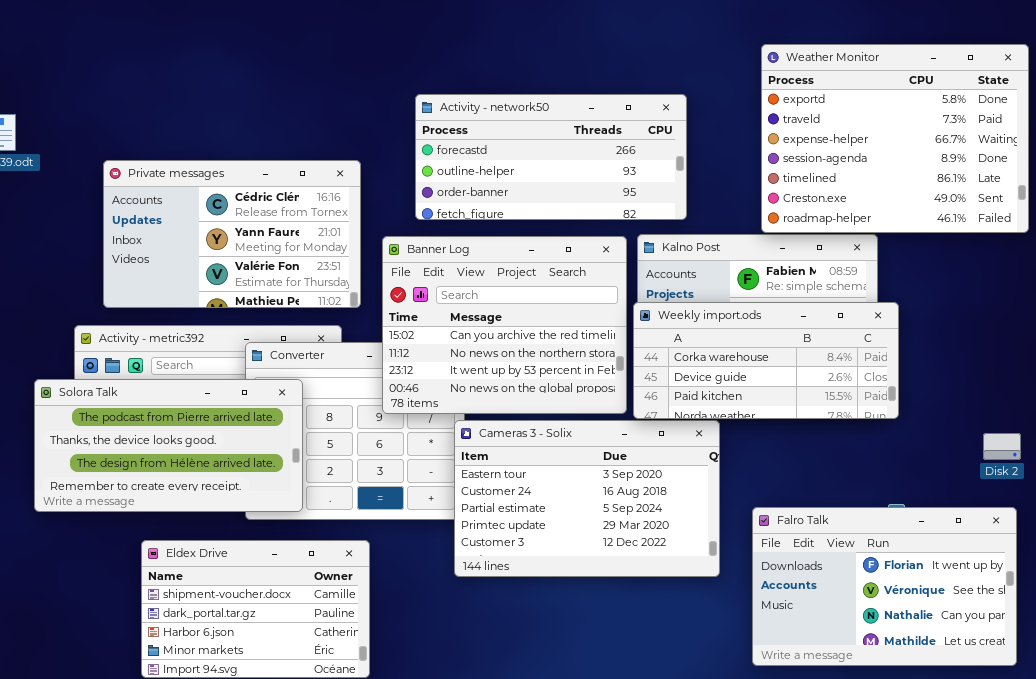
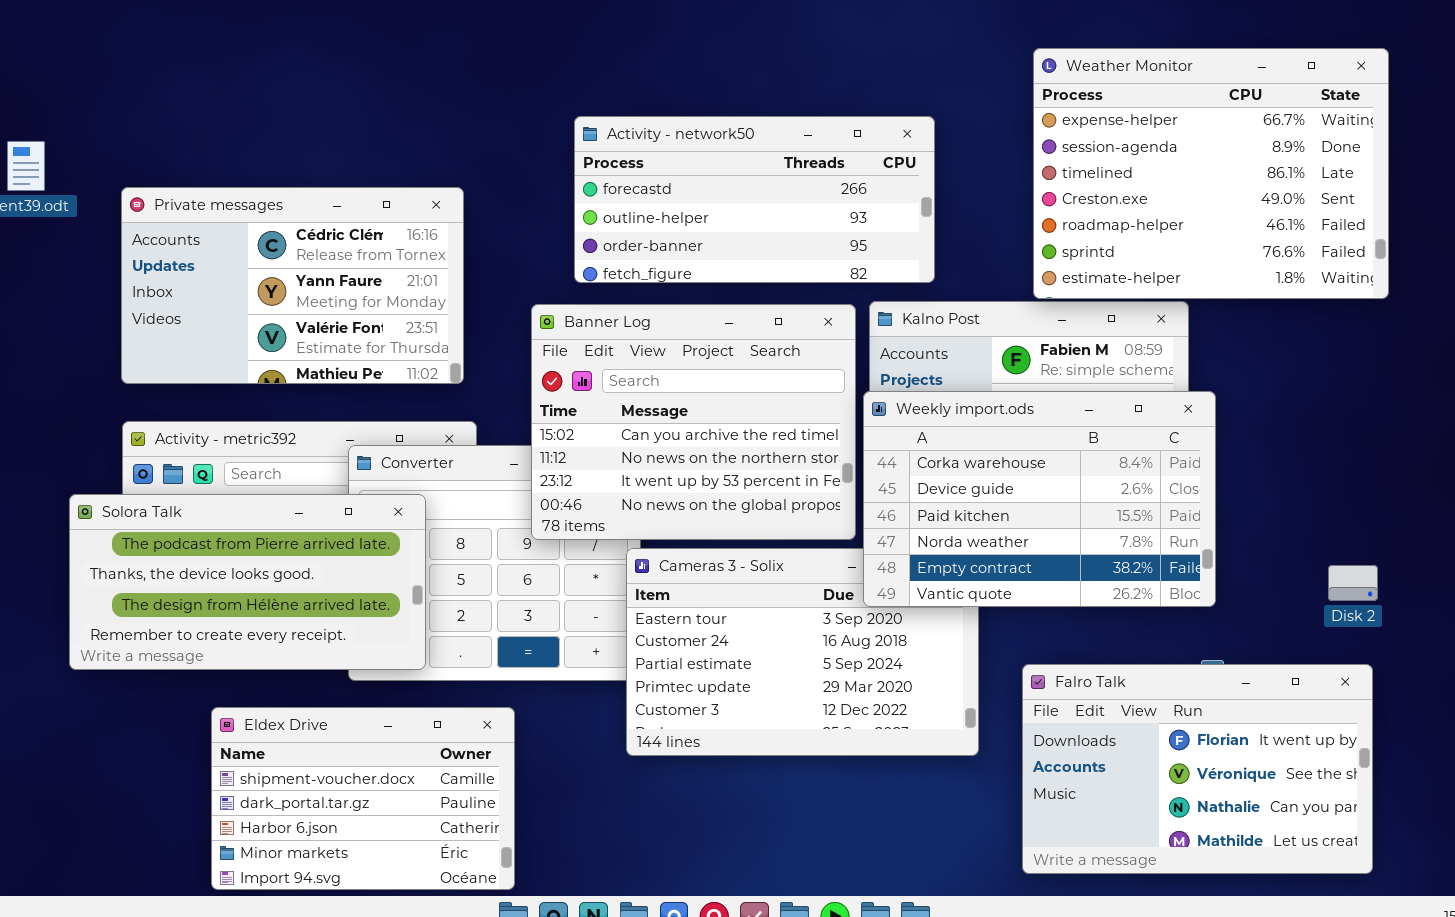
Weather Monitor: [761,44,1029,233] -> [1033,48,1389,299], scrolled down 2 rows
Private messages: [103,160,361,308] -> [121,187,464,384], moved
Weekly import.ods: [633,302,899,419] -> [863,391,1216,607], resized

